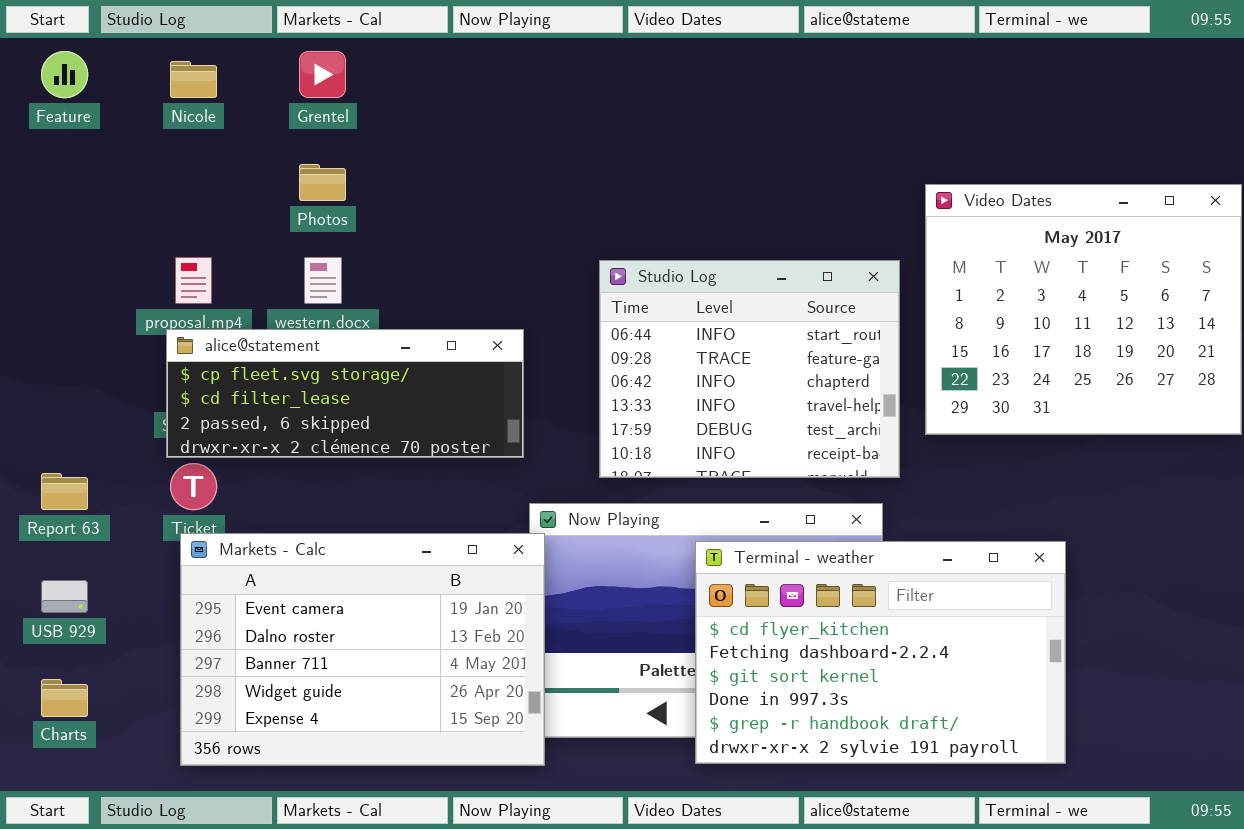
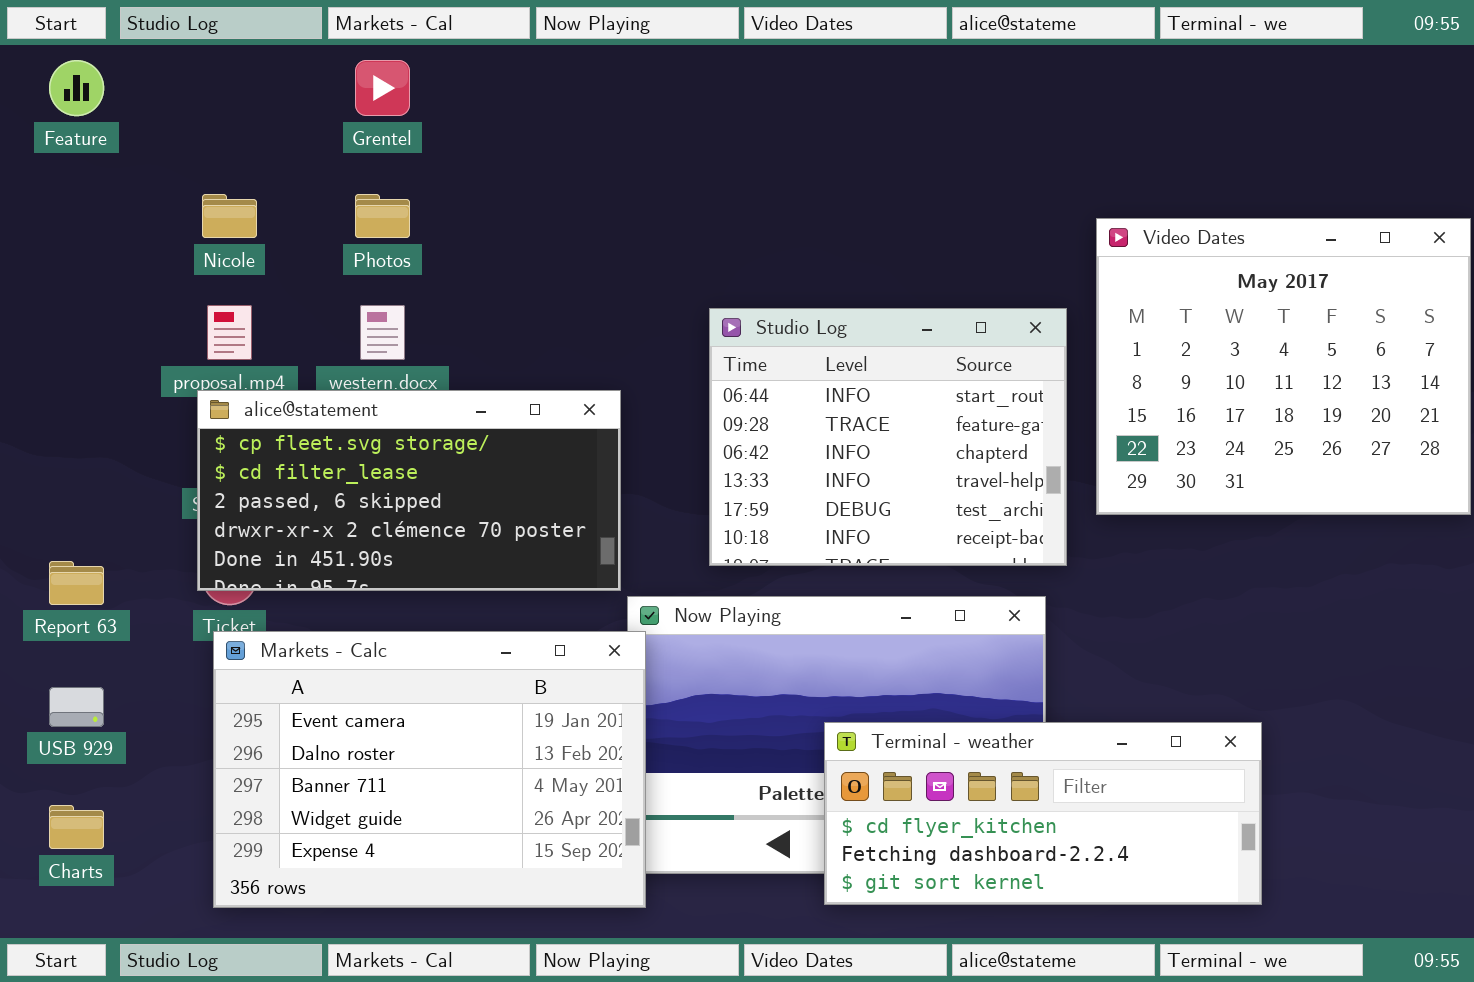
Nicole: [170,61,217,98] -> [202,194,257,238], moved
alice@statement: [166,329,524,458] -> [197,390,621,591], resized
Terminal - weather: [695,541,1066,764] -> [824,722,1262,905], resized

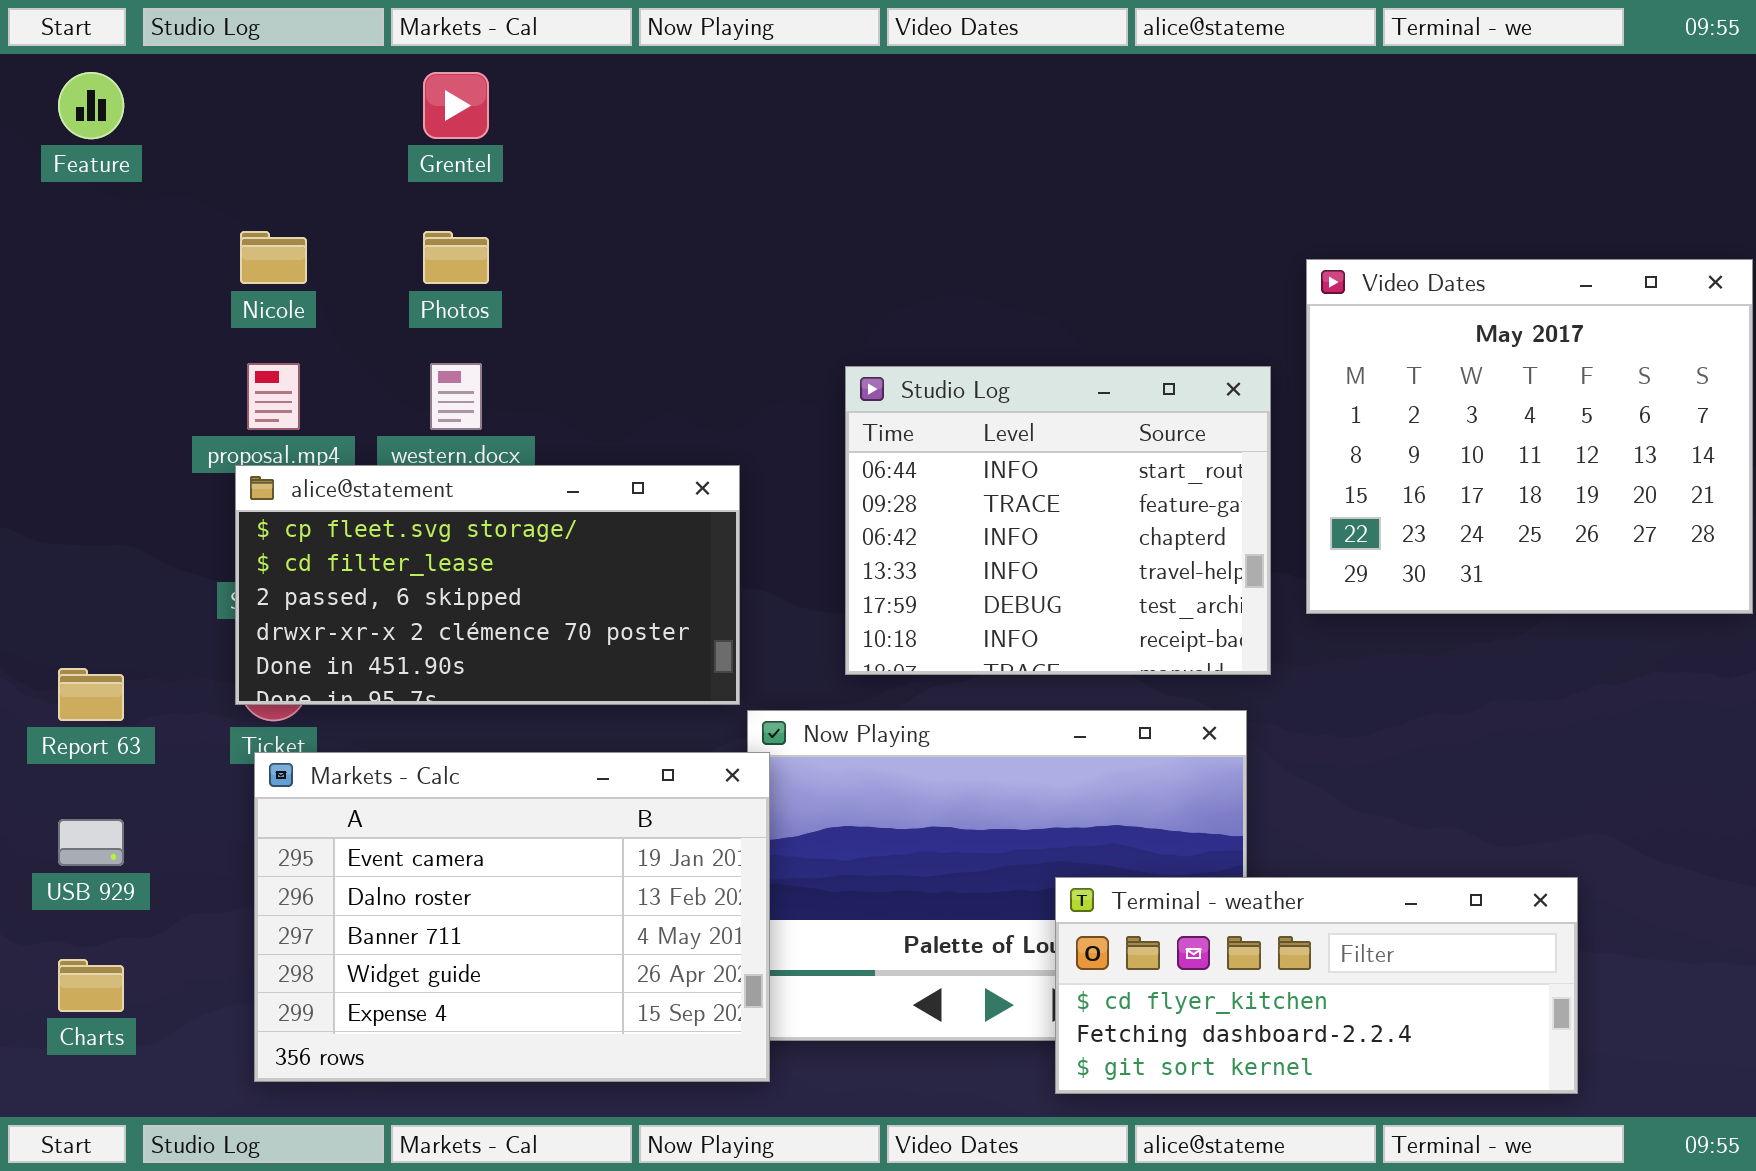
Terminal - weather: [824,722,1262,905] -> [1055,877,1578,1094], moved

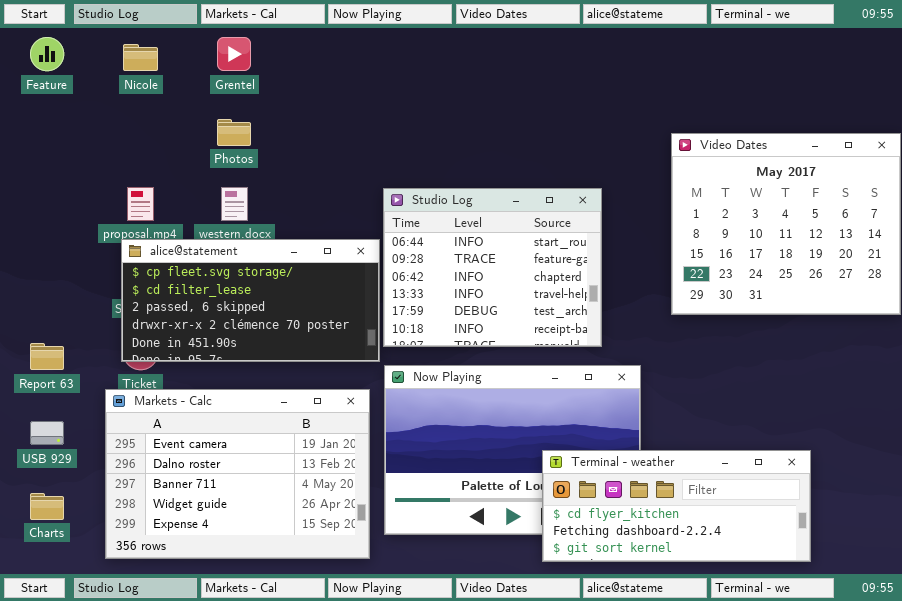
Nicole: [240,231,307,284] -> [123,44,158,71], moved
Studio Log: [845,366,1271,675] -> [383,188,602,347], moved
Markets - Calc: [254,752,770,1082] -> [105,389,370,559], moved

